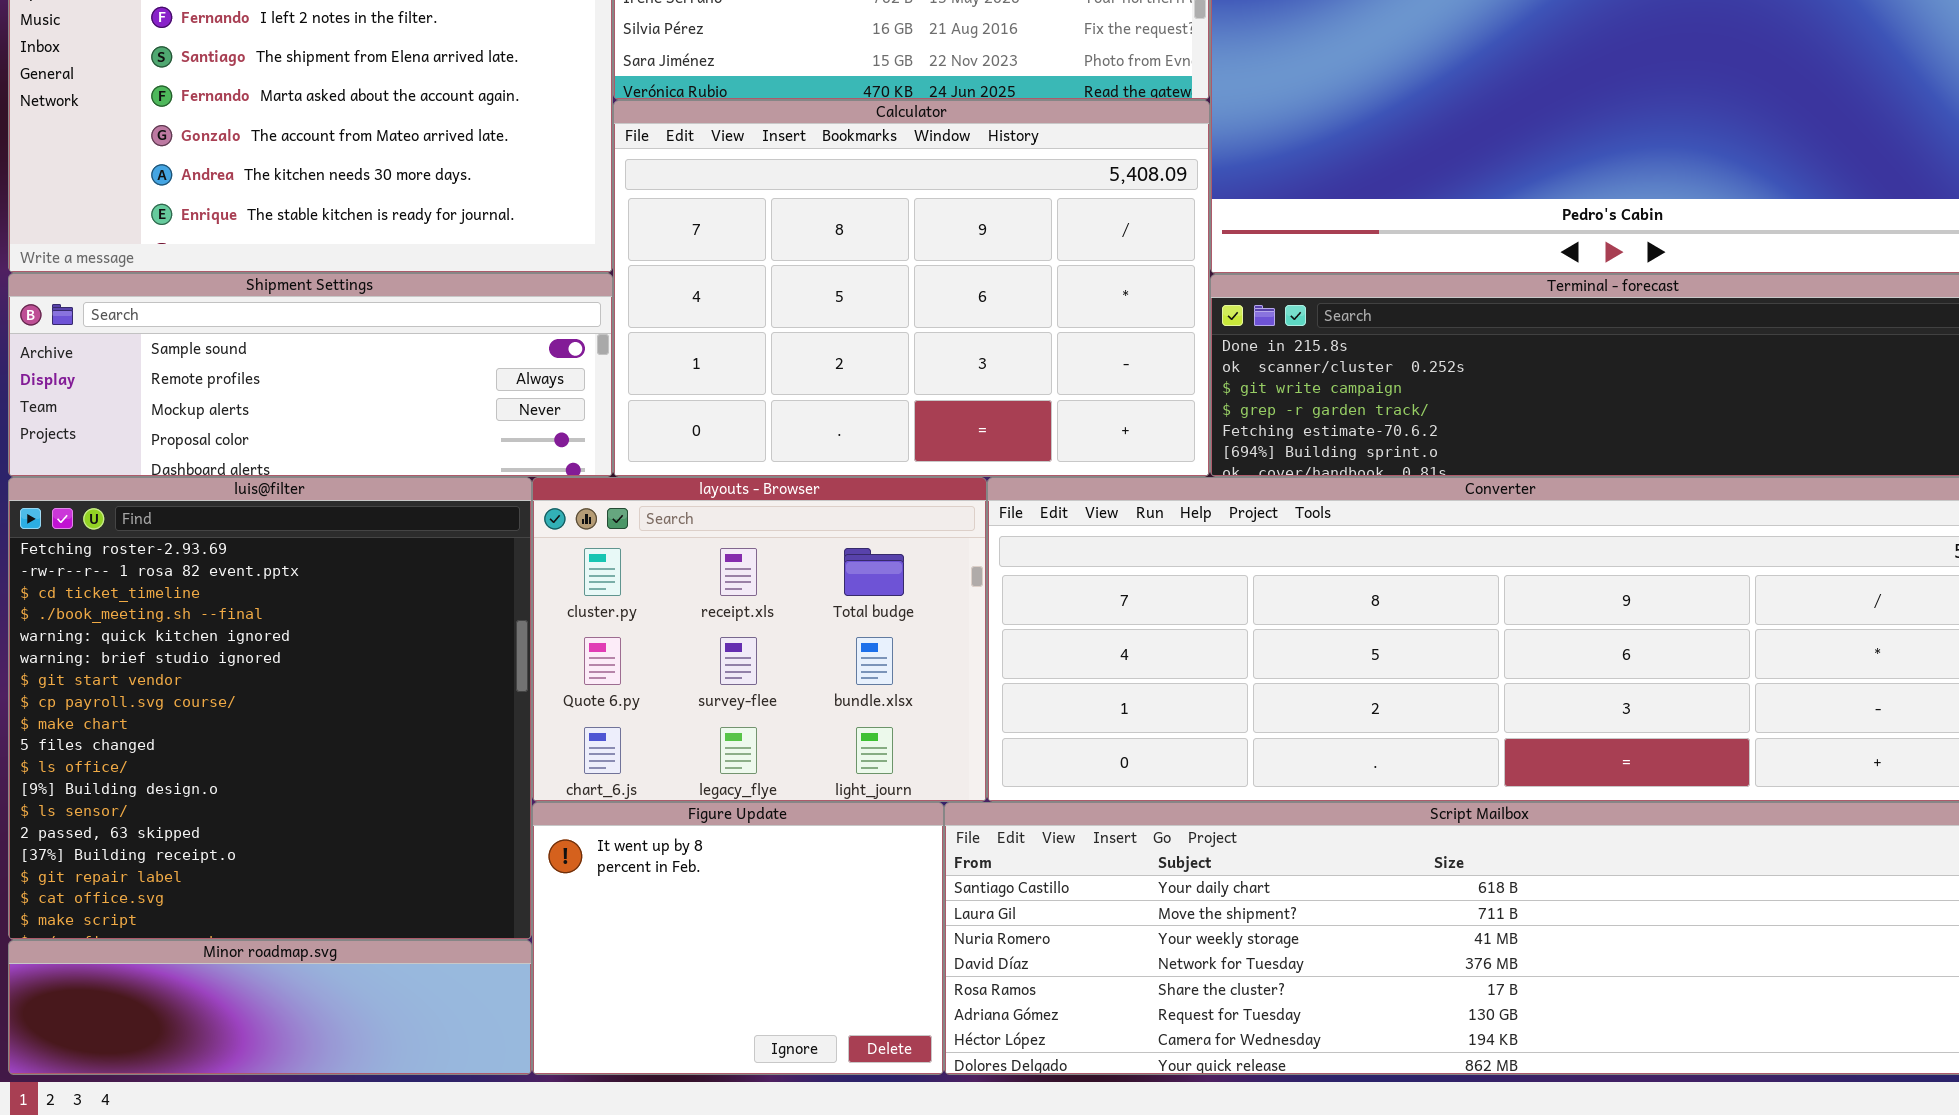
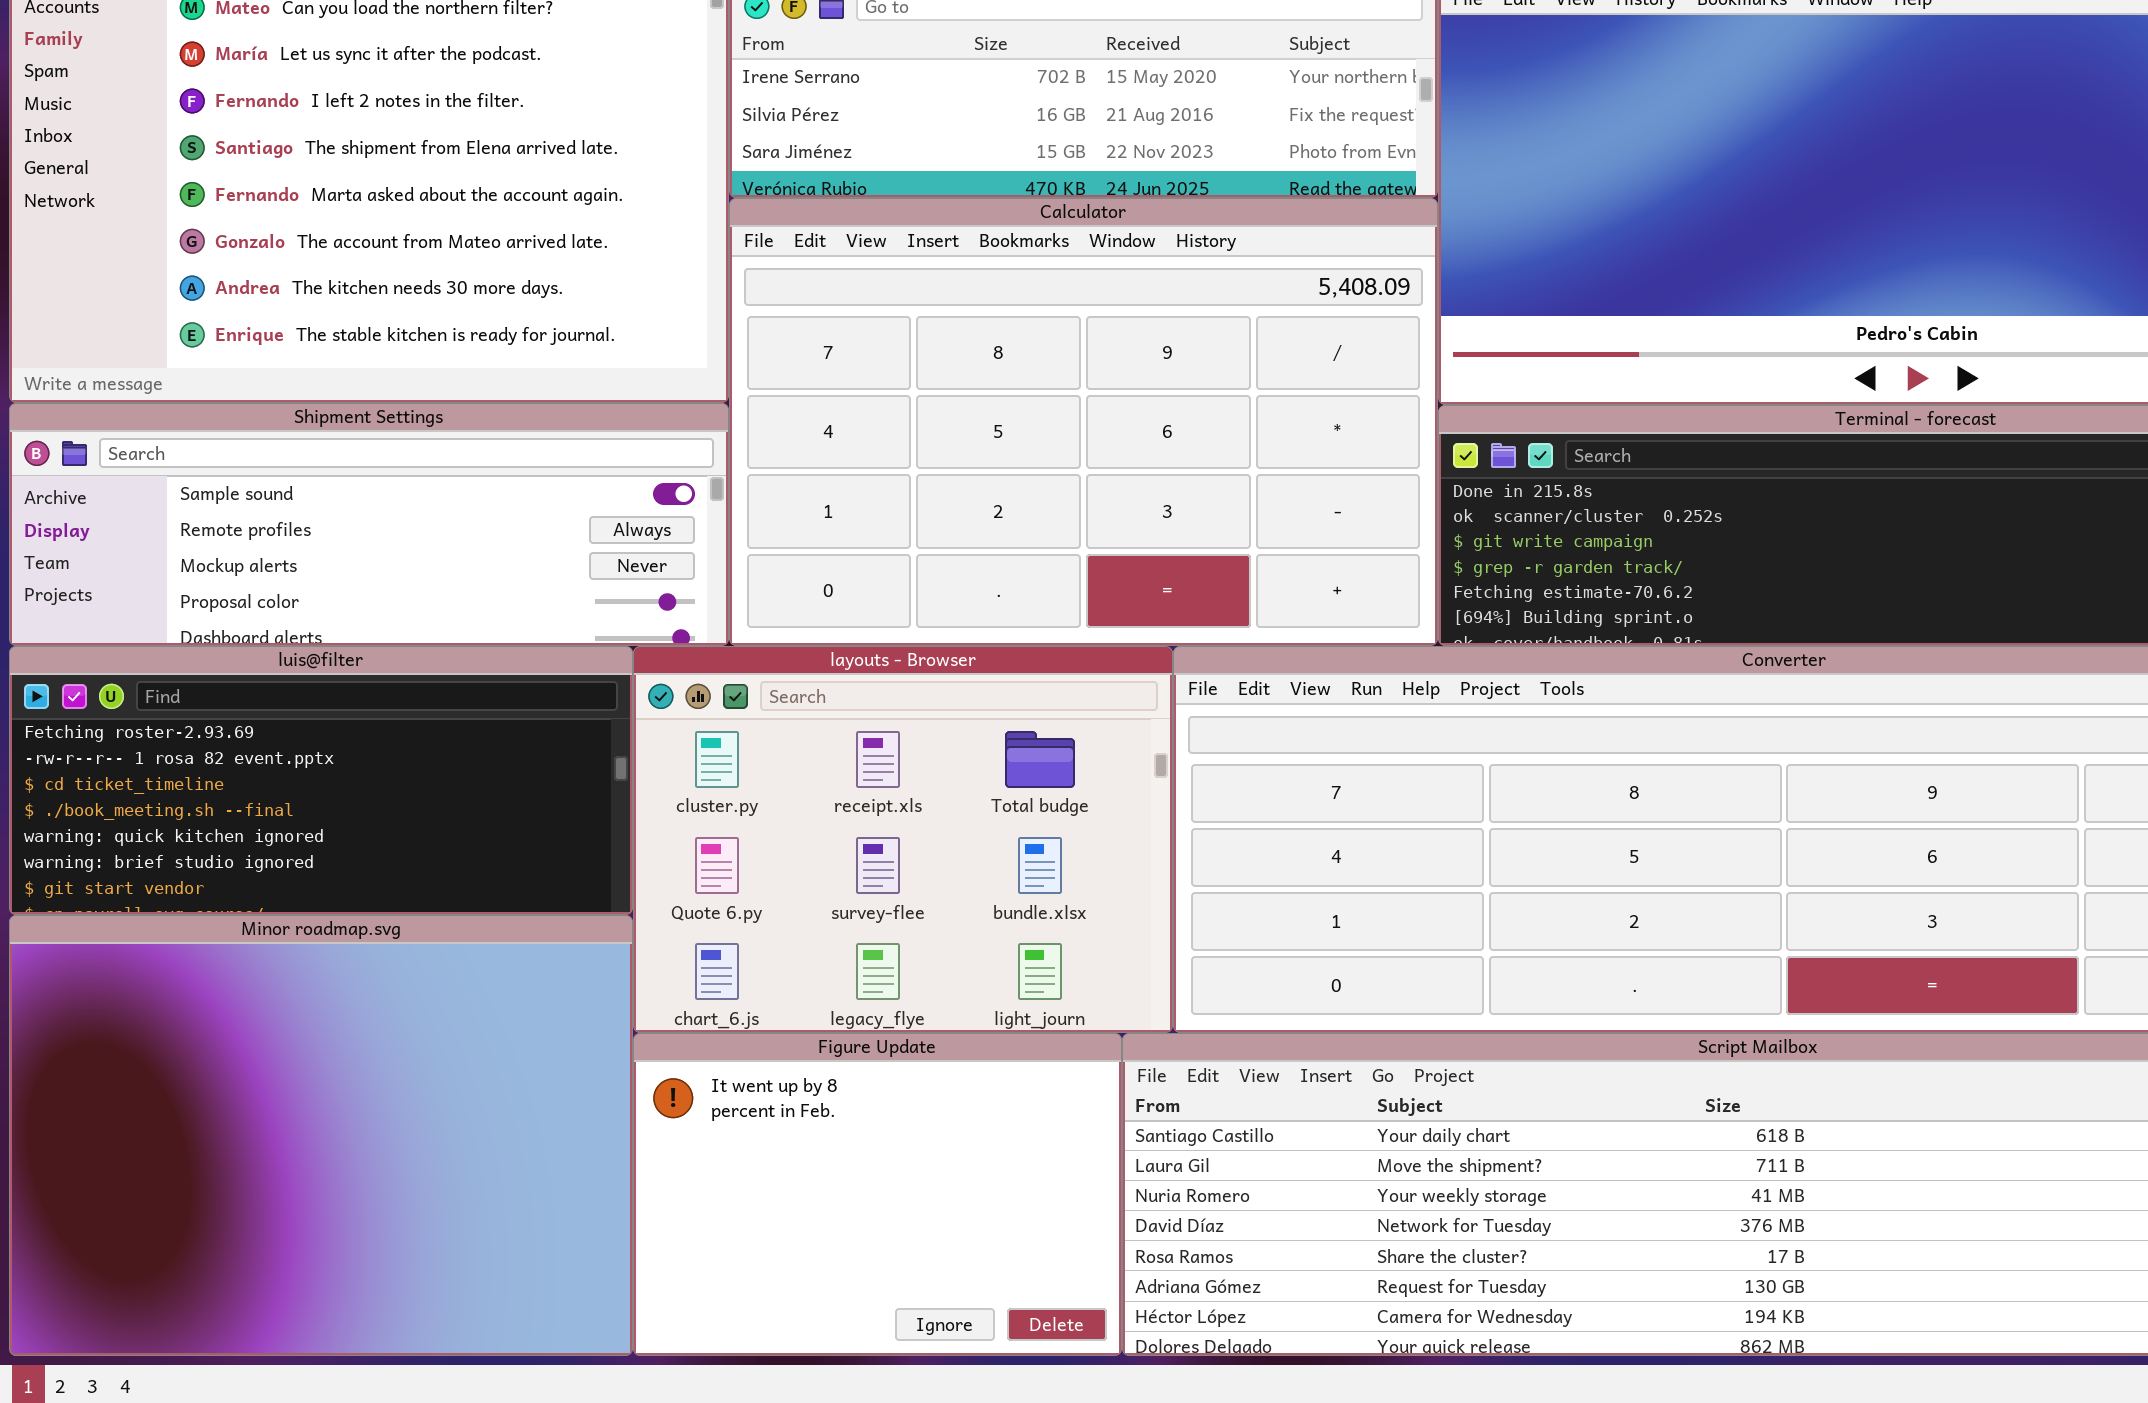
luis@filter: [8,477,532,940] -> [9,646,633,915], resized
Minor roadmap.svg: [8,940,532,1075] -> [9,915,633,1356], resized

